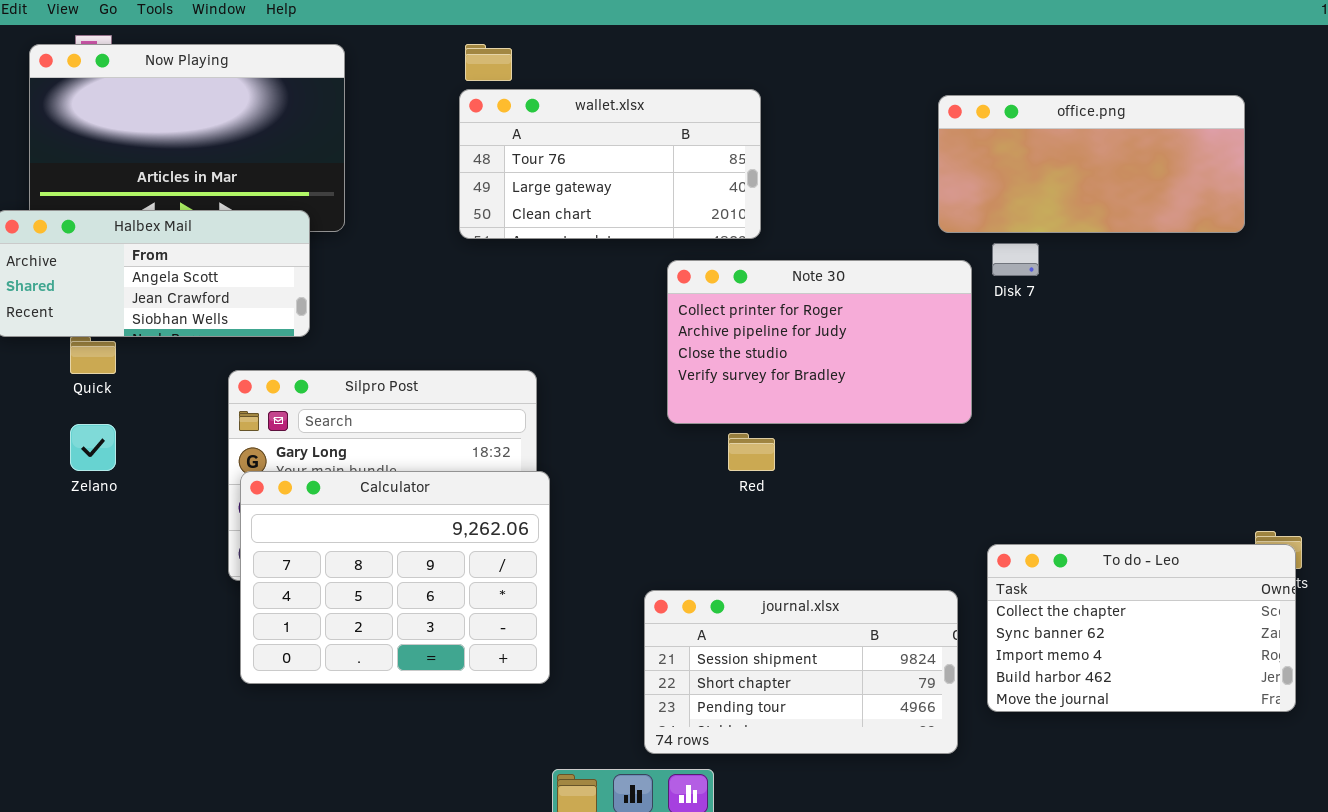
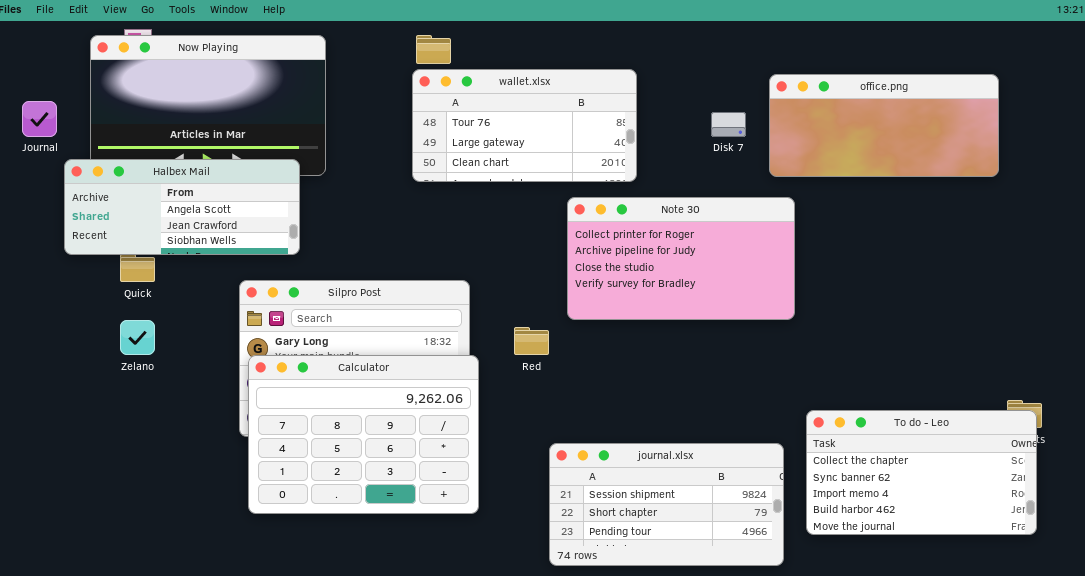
Disk 7: [992,243,1039,276] -> [711,112,746,137], moved
Red: [728,433,775,471] -> [514,327,549,355], moved

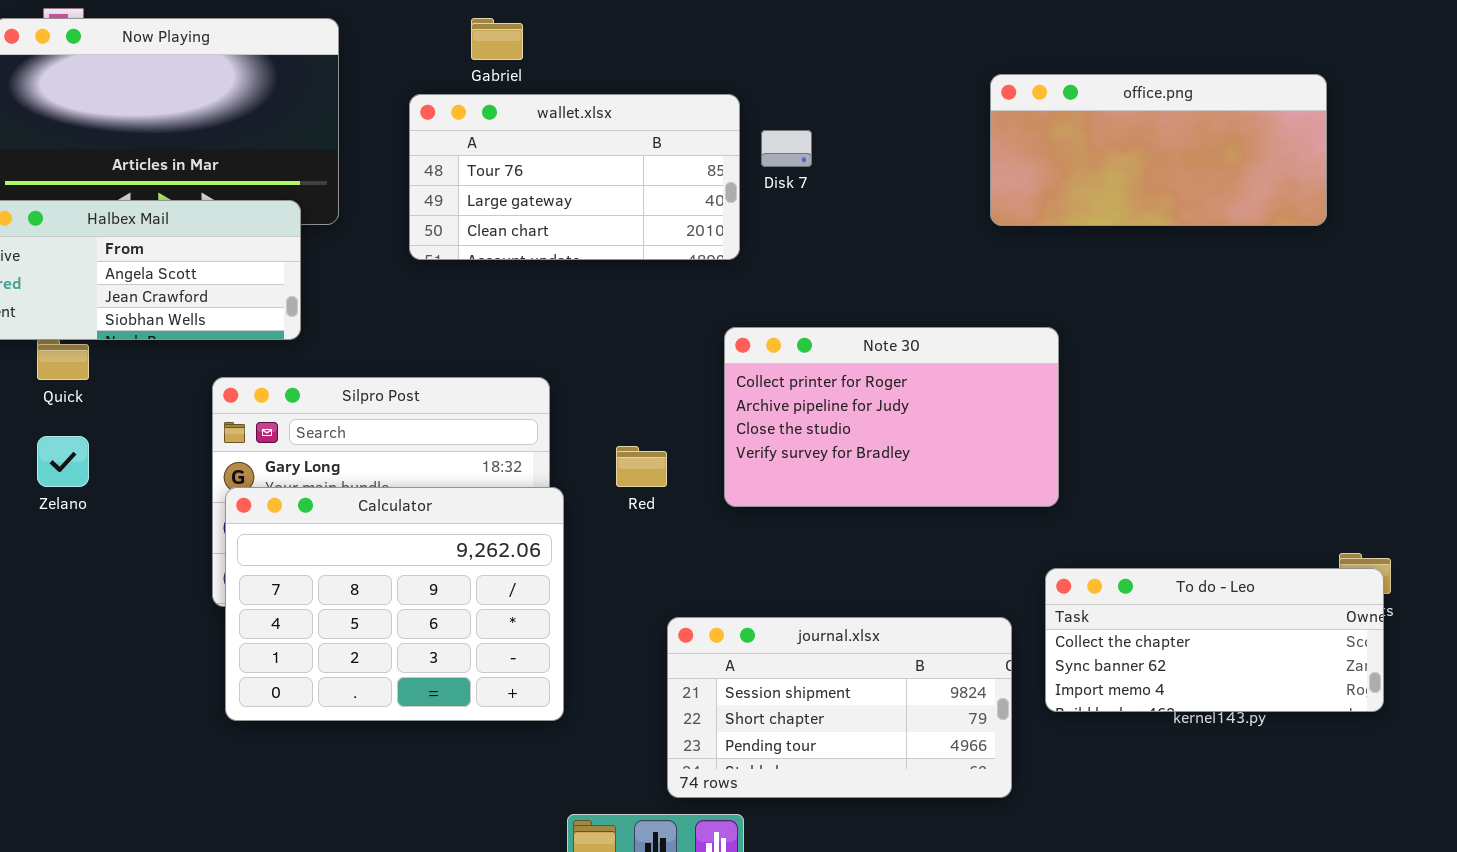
wallet.xlsx: [412,69,637,182] -> [409,94,740,260], moved
Disk 7: [711,112,746,137] -> [761,130,812,167], moved
Note 30: [567,197,795,320] -> [724,327,1059,507], moved
To do - Leo: [806,410,1037,535] -> [1045,568,1384,712], resized

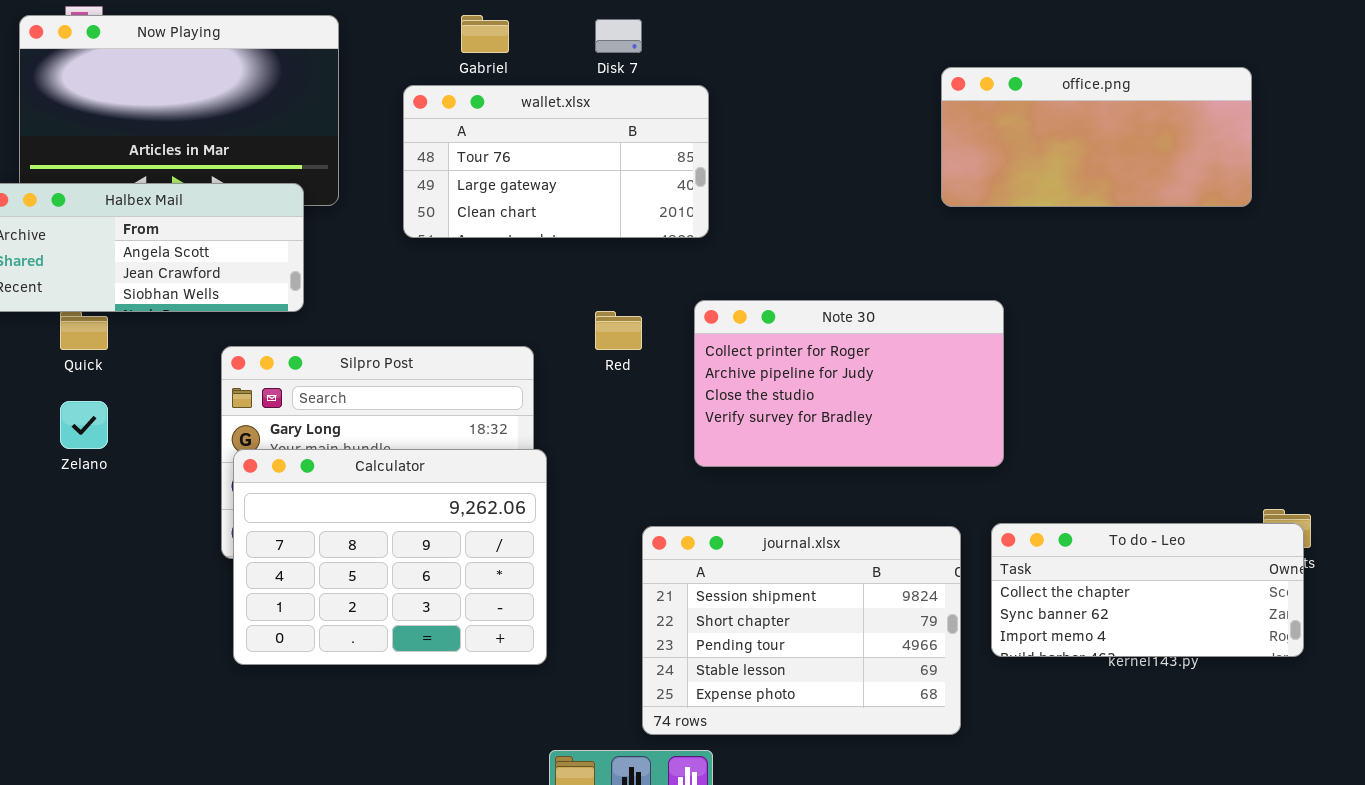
Disk 7: [761,130,812,167] -> [595,19,642,53], moved
Red: [616,446,667,487] -> [595,311,642,350], moved
journal.xlsx: [667,617,1012,798] -> [642,526,961,735], resized

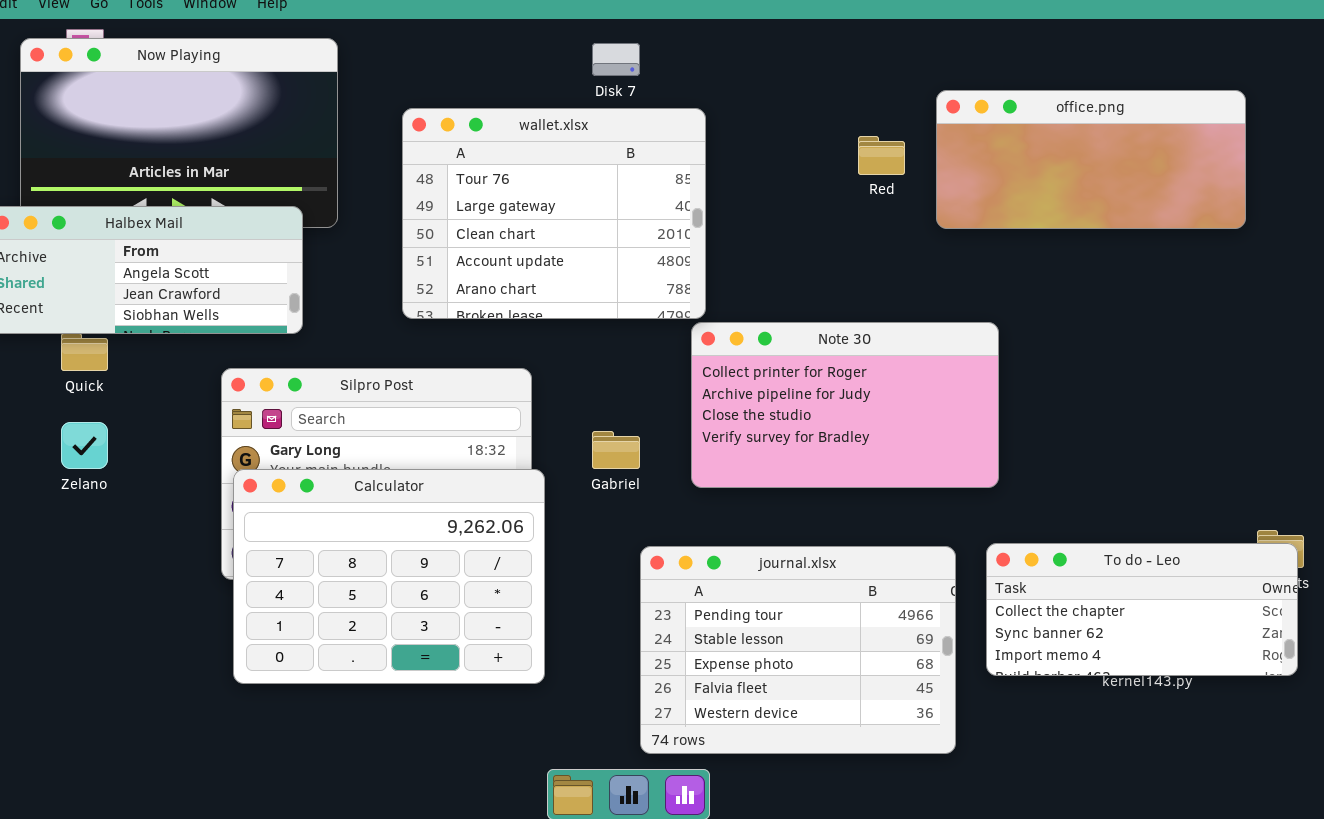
Gabriel: [461,15,509,53] -> [592,431,640,469], moved
wallet.xlsx: [403,85,709,238] -> [402,108,706,319], resized
Red: [595,311,642,350] -> [858,136,905,175], moved
journal.xlsx: [642,526,961,735] -> [640,546,956,754], scrolled down 2 rows

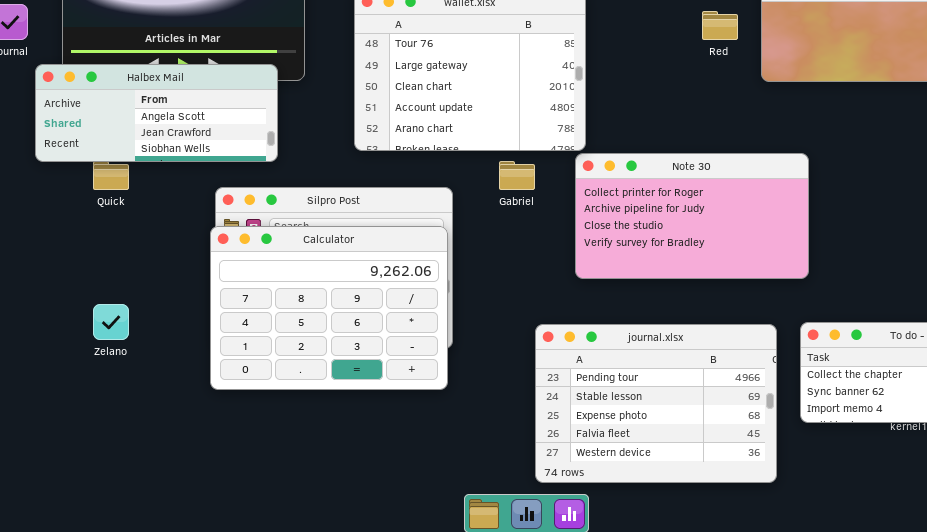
Zelano: [61,422,108,469] -> [93,304,129,340], moved
Gabriel: [592,431,640,469] -> [499,161,535,190], moved
Calculator: [233,469,545,684] -> [210,226,448,390], moved

